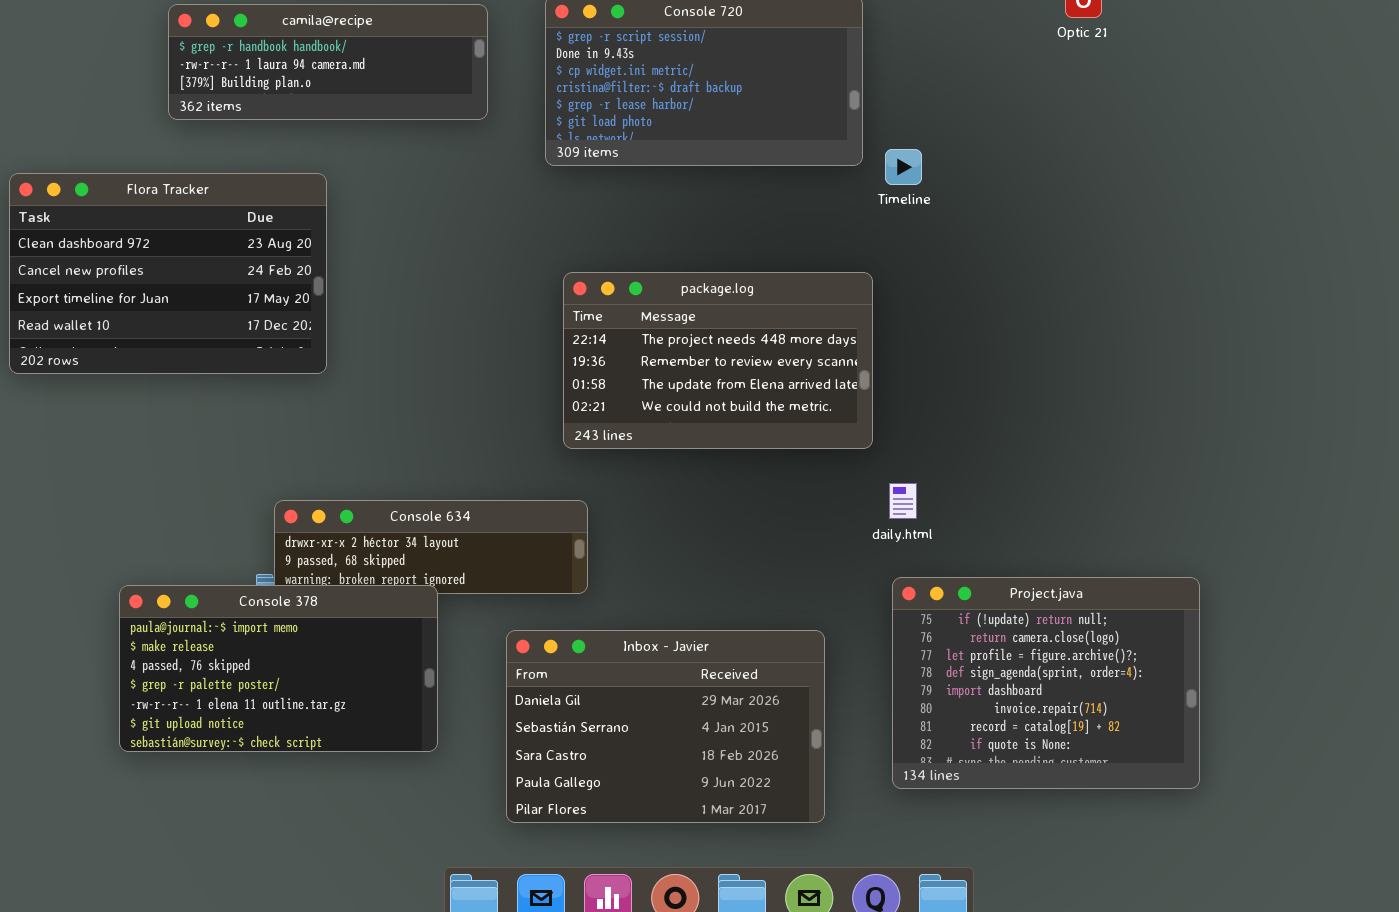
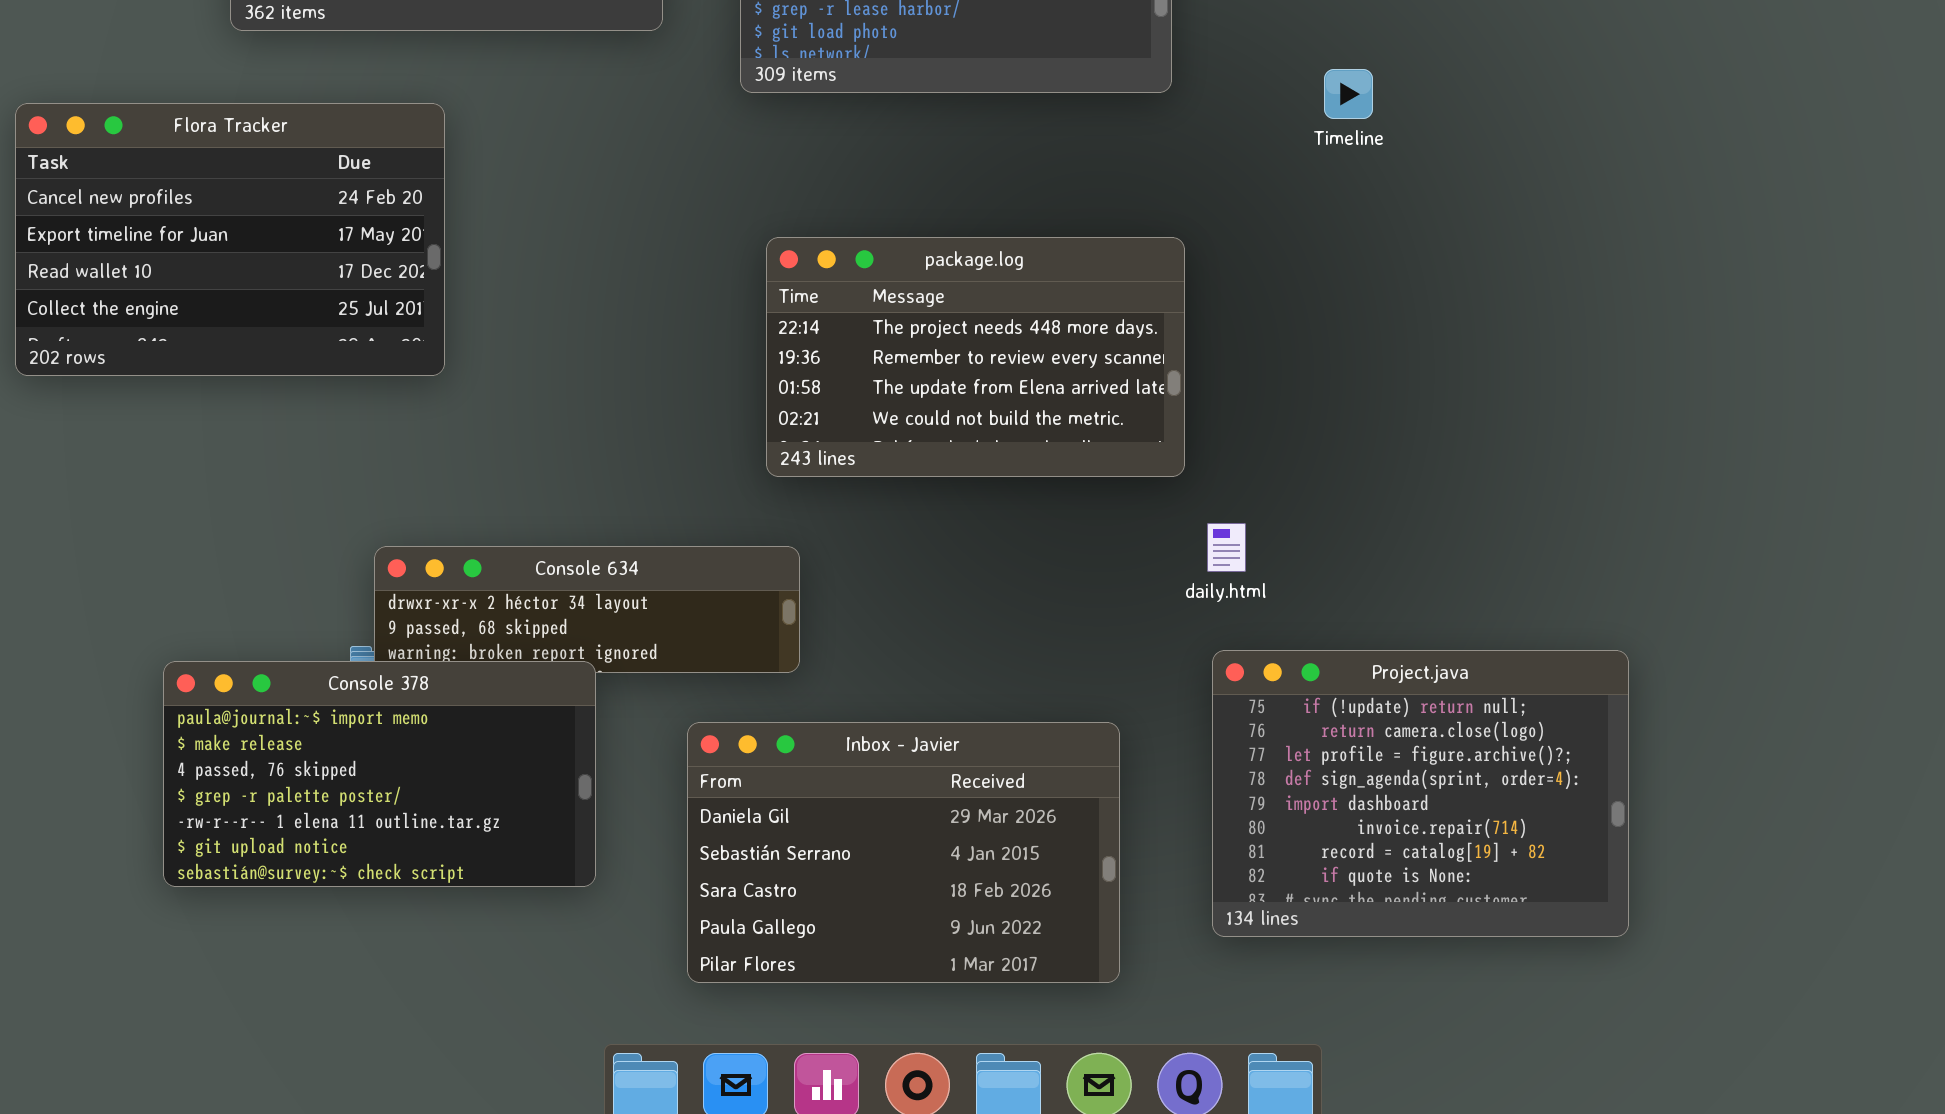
Timeline: [885,149,922,185] -> [1324,69,1373,119], moved
Flora Tracker: [9,173,327,374] -> [15,103,445,376], scrolled down 1 row

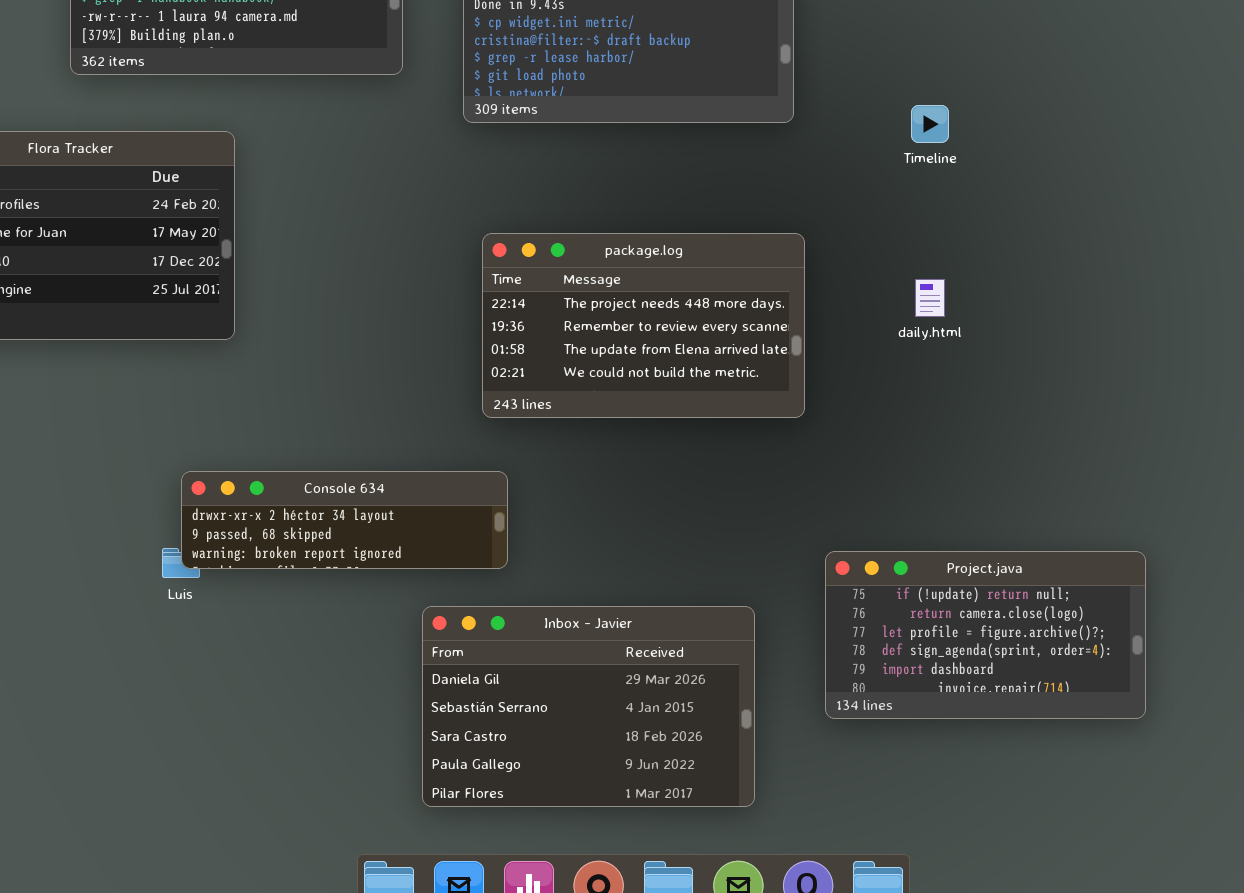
daily.html: [1207,523,1246,572] -> [915,279,945,317], moved
Project.java: [1212,650,1629,937] -> [825,551,1146,719], resized
Console 378: [163,661,596,887] -> none, closed

